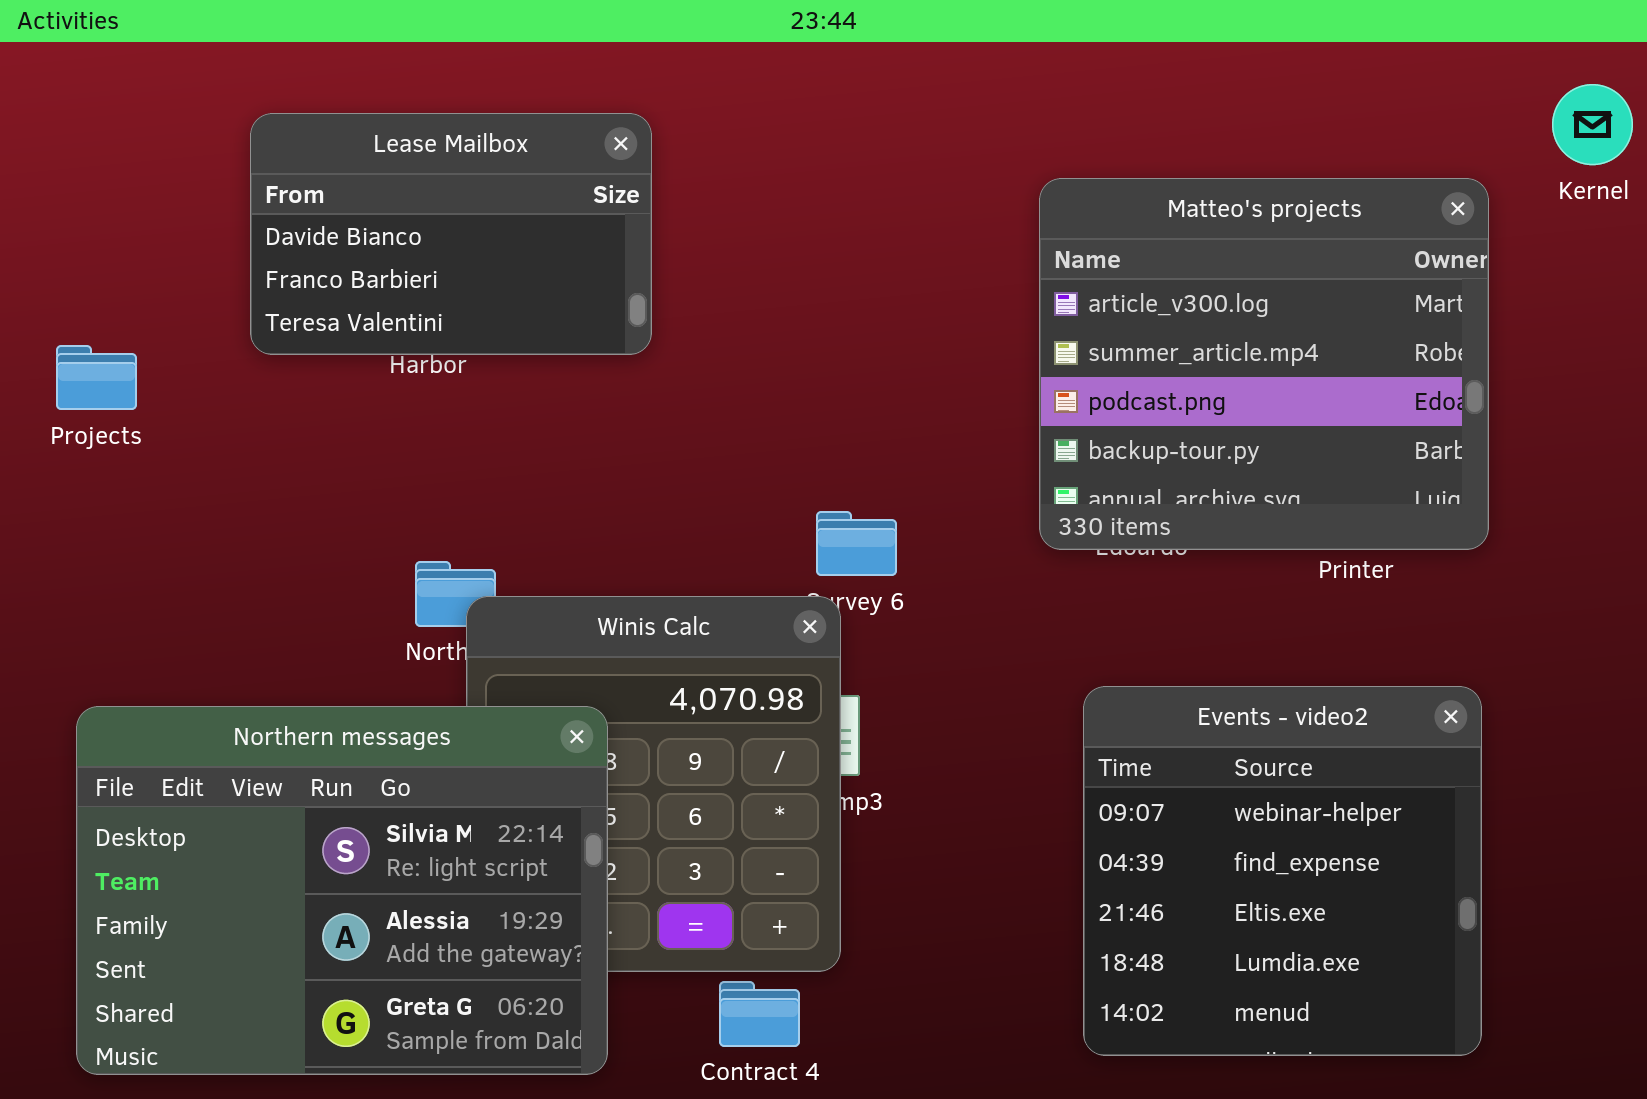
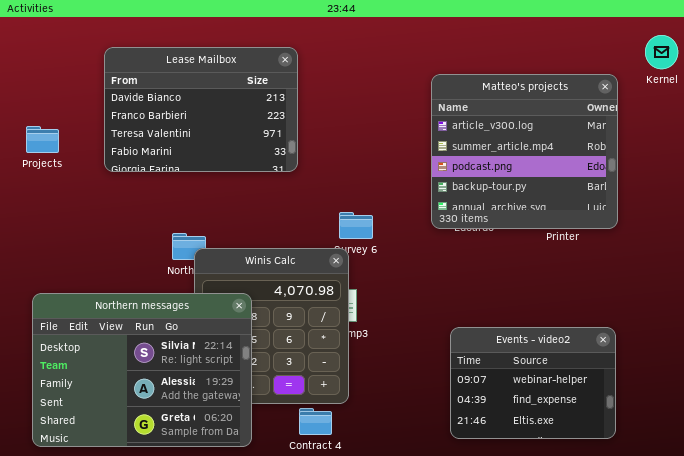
Lease Mailbox: [250,113,652,355] -> [104,47,298,172], resized
Projects: [56,345,137,410] -> [26,126,59,153], moved
Events - video2: [1083,686,1482,1056] -> [450,327,616,439], resized

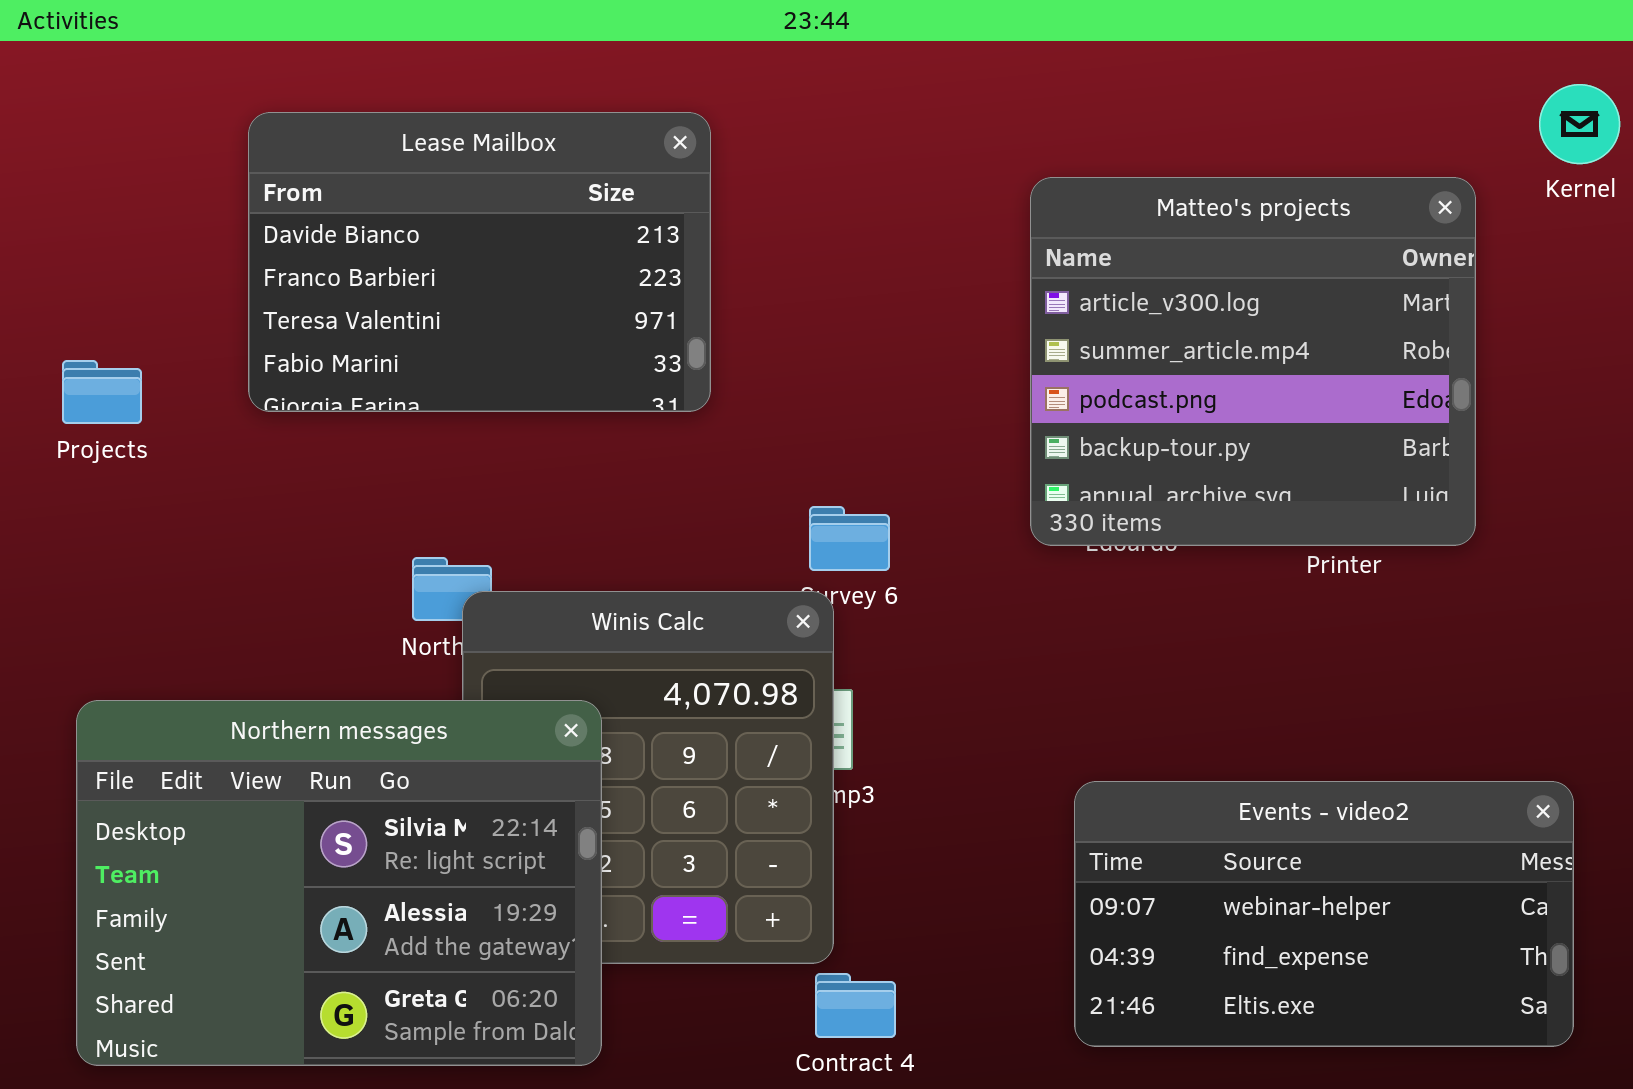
Projects: [26,126,59,153] -> [62,360,142,424], moved
Events - video2: [450,327,616,439] -> [1074,781,1574,1047], resized
Contract 4: [299,408,332,435] -> [815,973,896,1038], moved

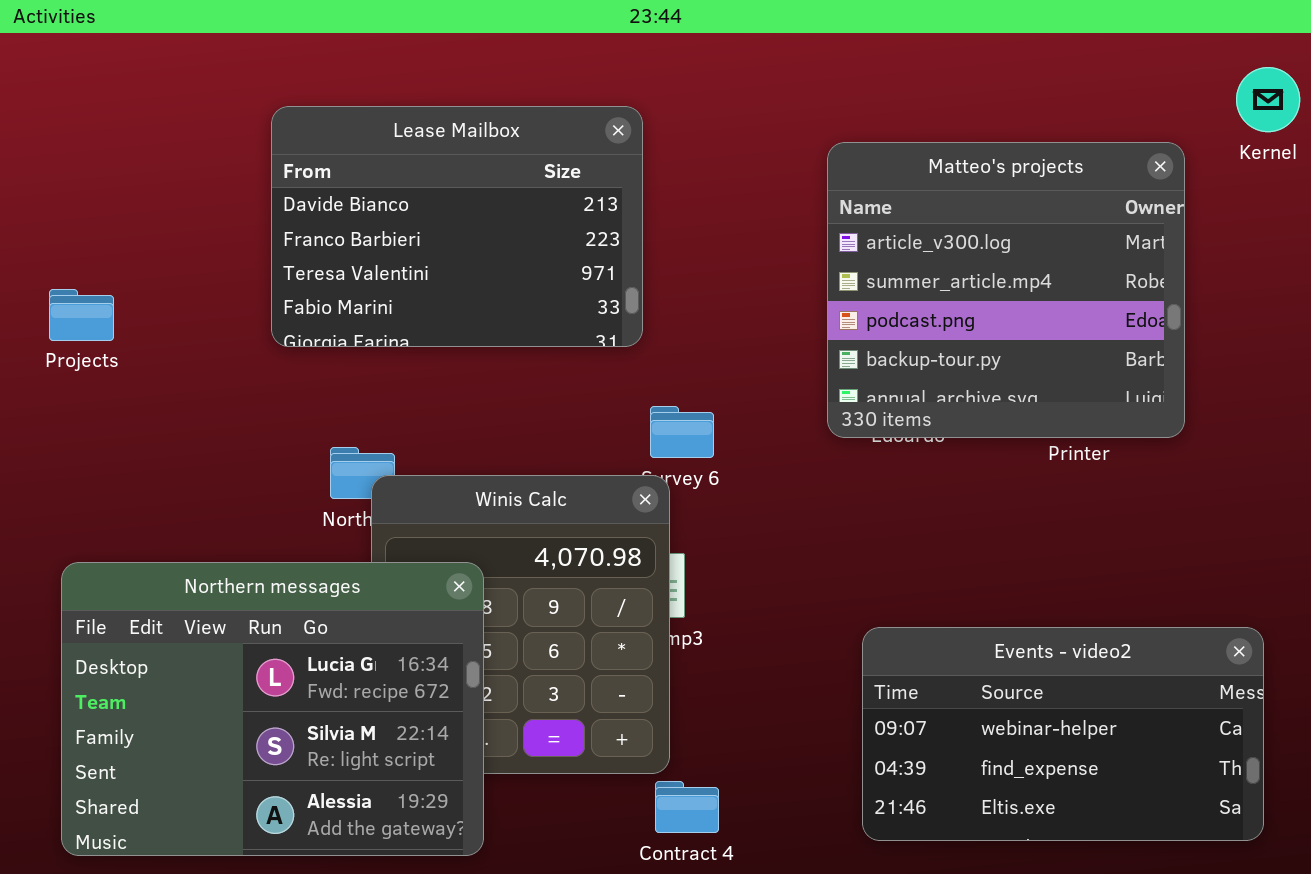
Lease Mailbox: [248,112,711,412] -> [271,106,643,347], moved
Northern messages: [76,700,602,1066] -> [61,562,484,856], scrolled up 1 row

